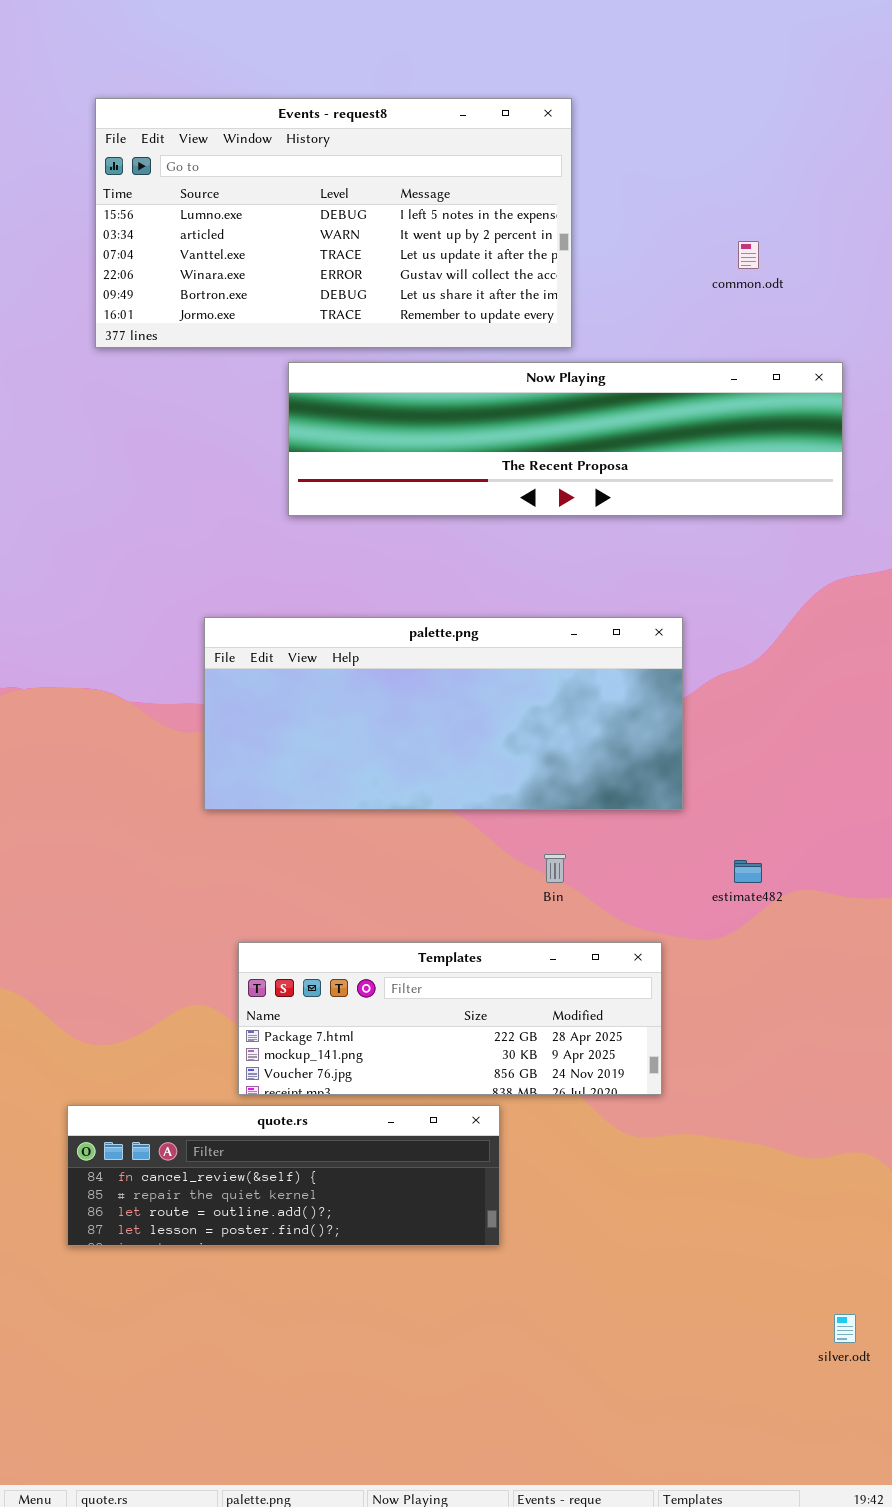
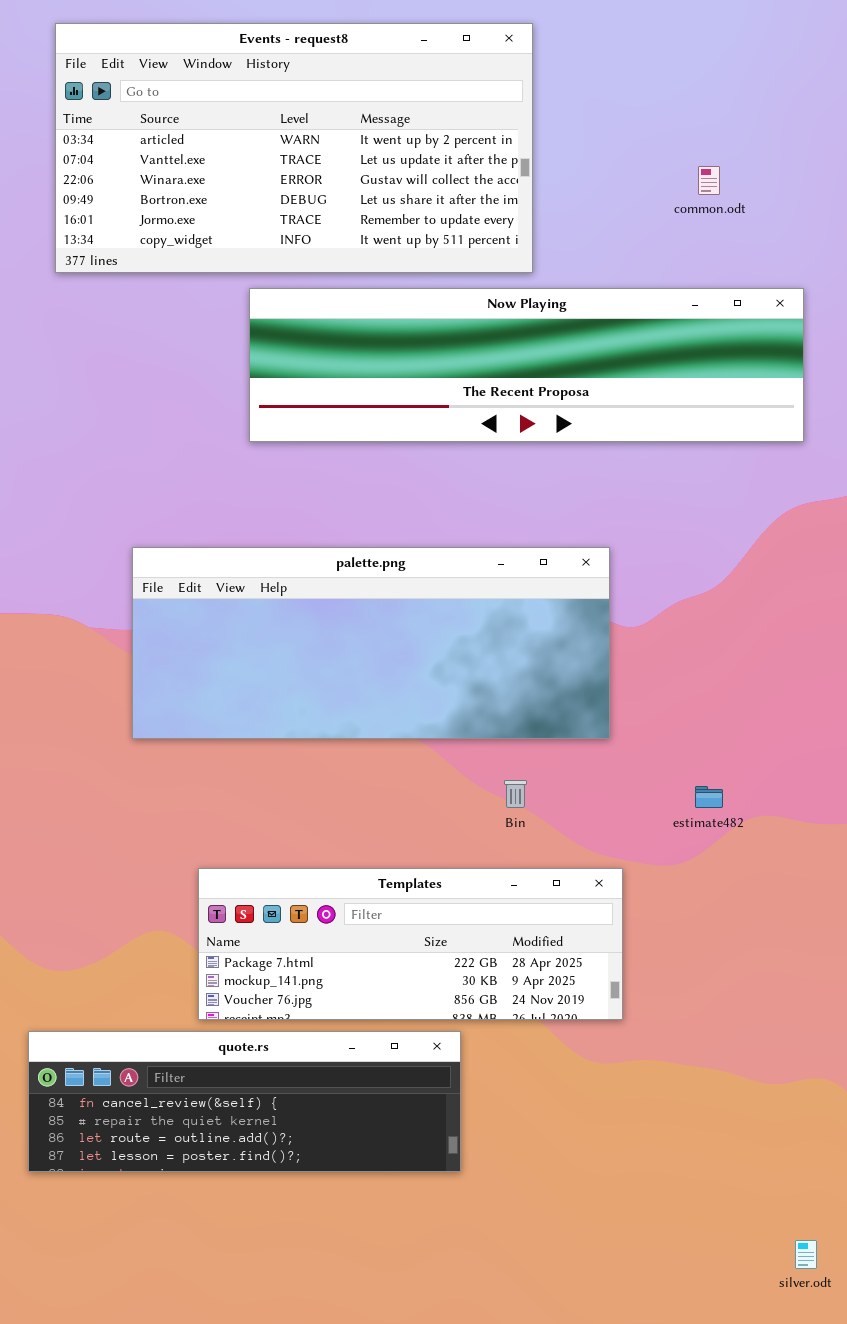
Events - request8: [95,98,572,348] -> [55,23,533,273], scrolled down 1 row
palette.png: [204,617,683,810] -> [132,547,610,739], moved

